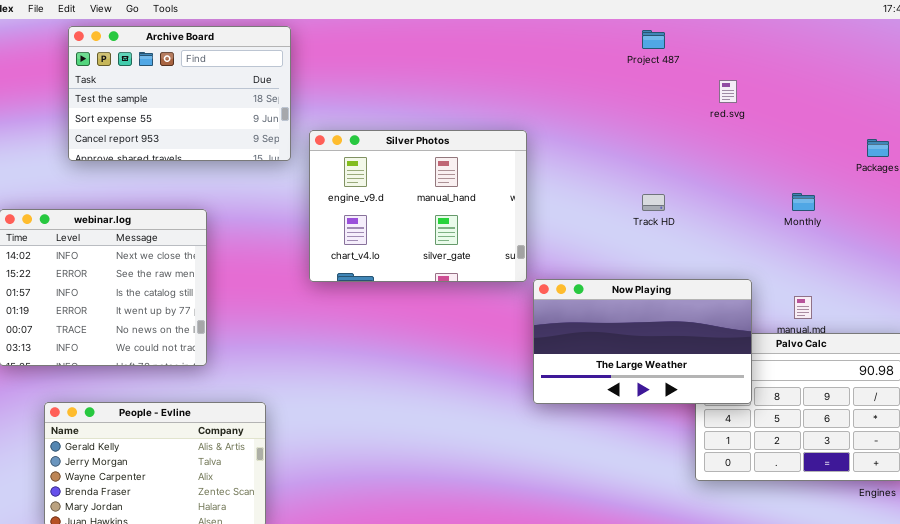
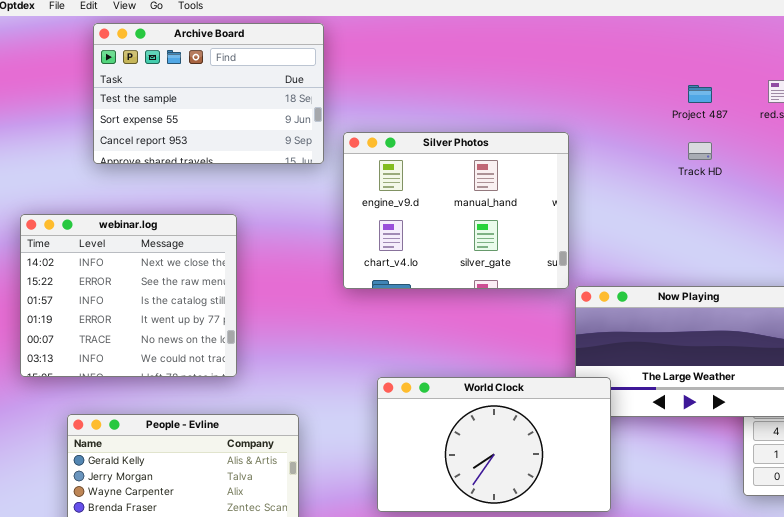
Project 487: [642,30,665,49] -> [688,85,712,103], moved
Track HD: [642,194,665,211] -> [688,142,712,160], moved
World Clock: none -> [377,377,611,512], opened

